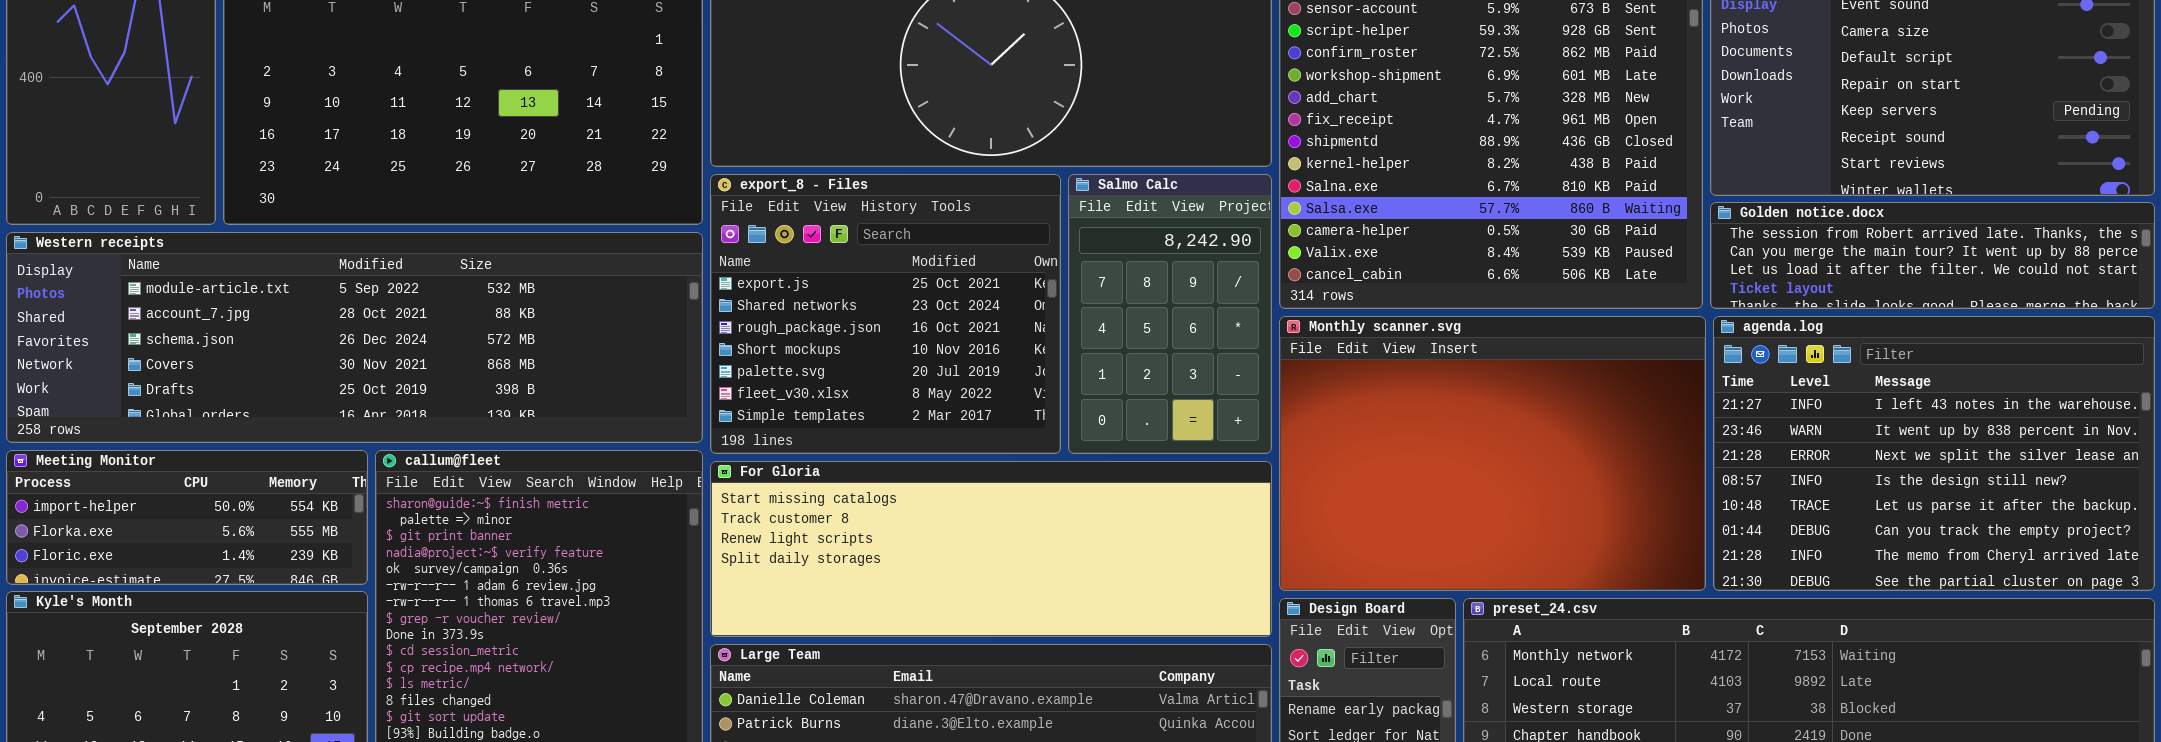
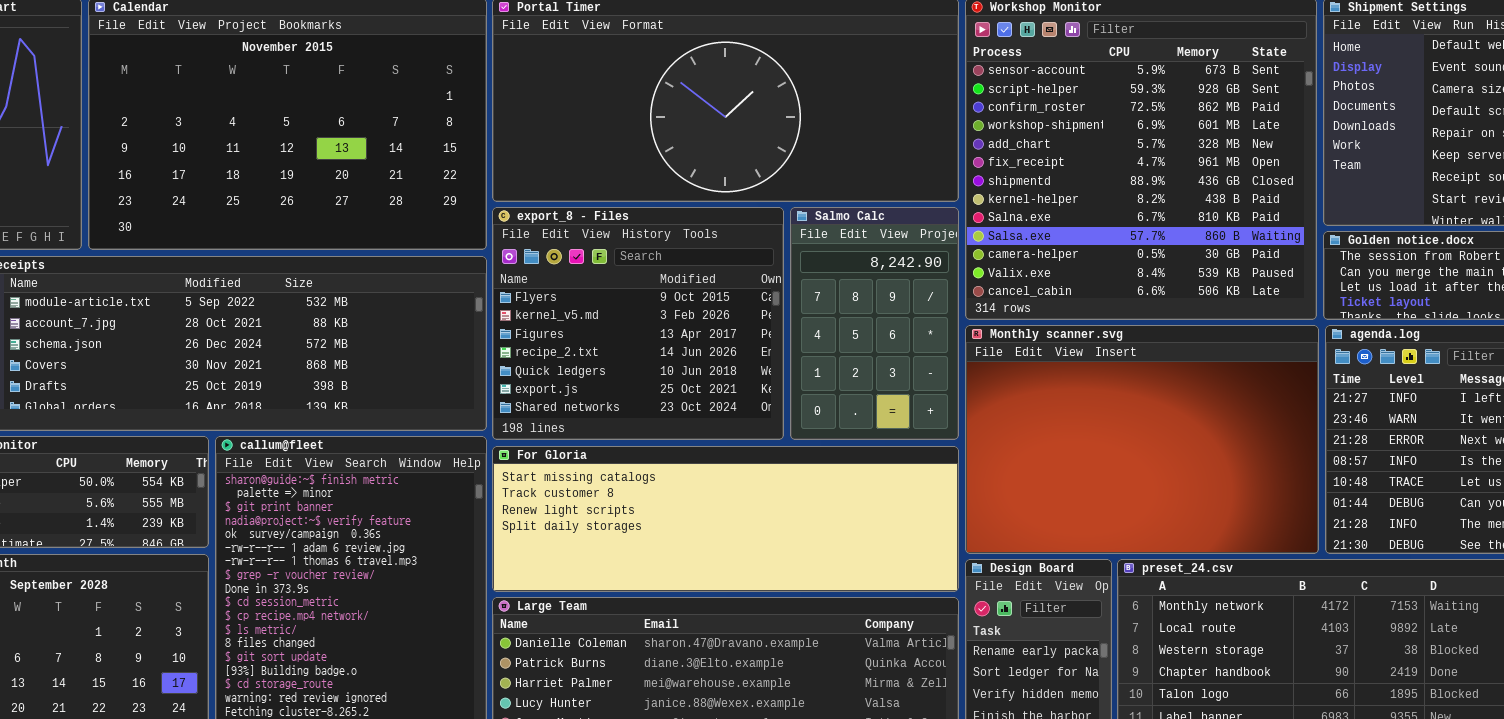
export_8 - Files: [710,174,1061,454] -> [492,207,784,440], scrolled up 5 rows

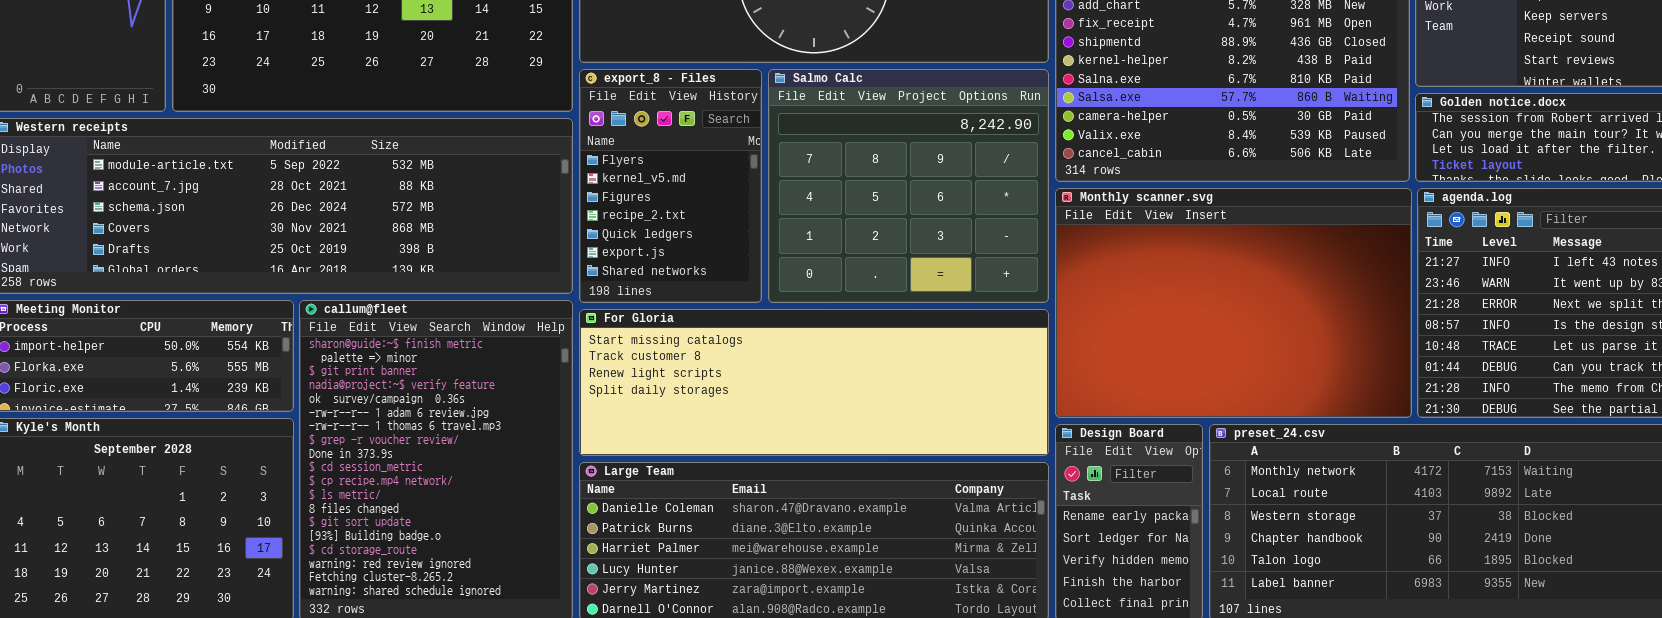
export_8 - Files: [492,207,784,440] -> [579,69,762,303], resized
Salmo Calc: [790,207,959,440] -> [768,69,1049,303], resized

